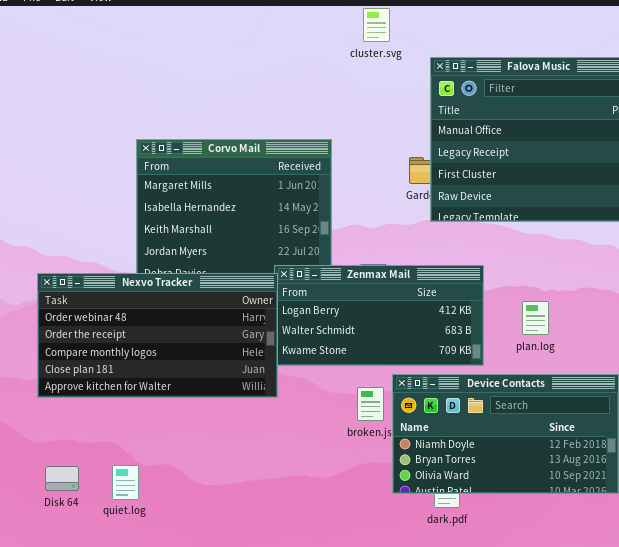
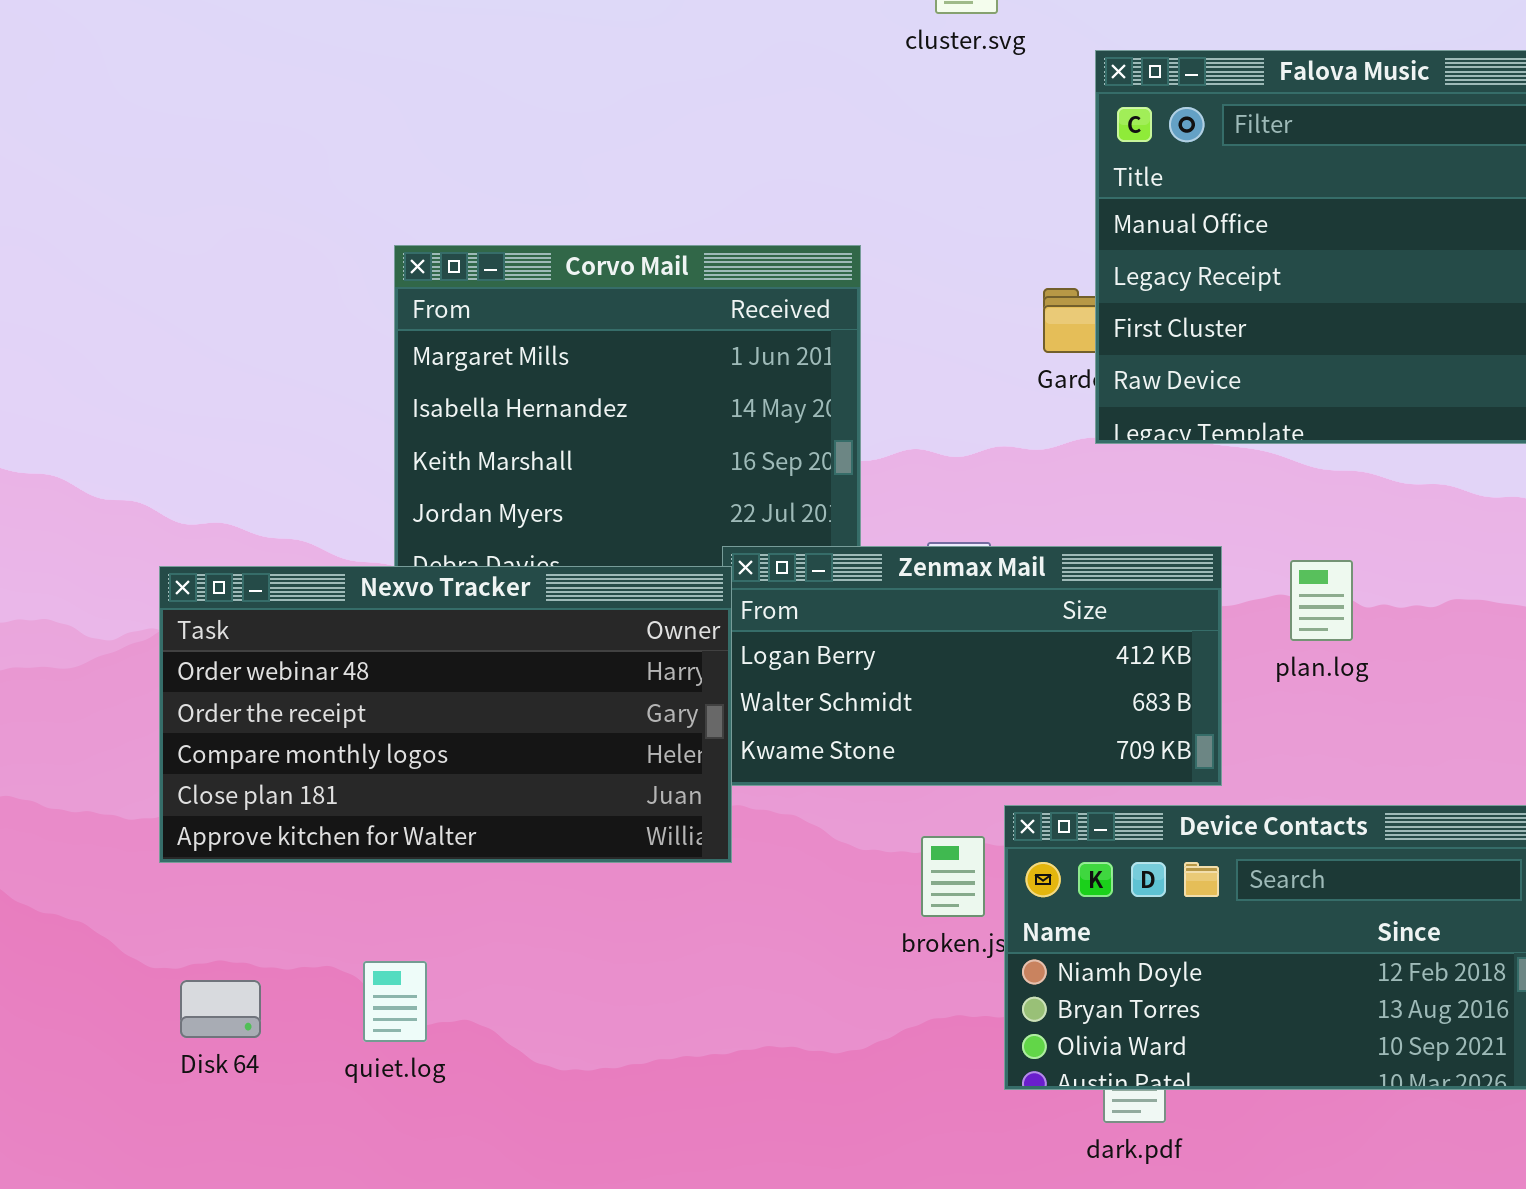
plan.log: [522,301,549,335] -> [1290,560,1353,641], moved
quiet.log: [112,465,139,500] -> [363,961,427,1042], moved
Disk 64: [45,466,79,491] -> [180,980,261,1038], moved

